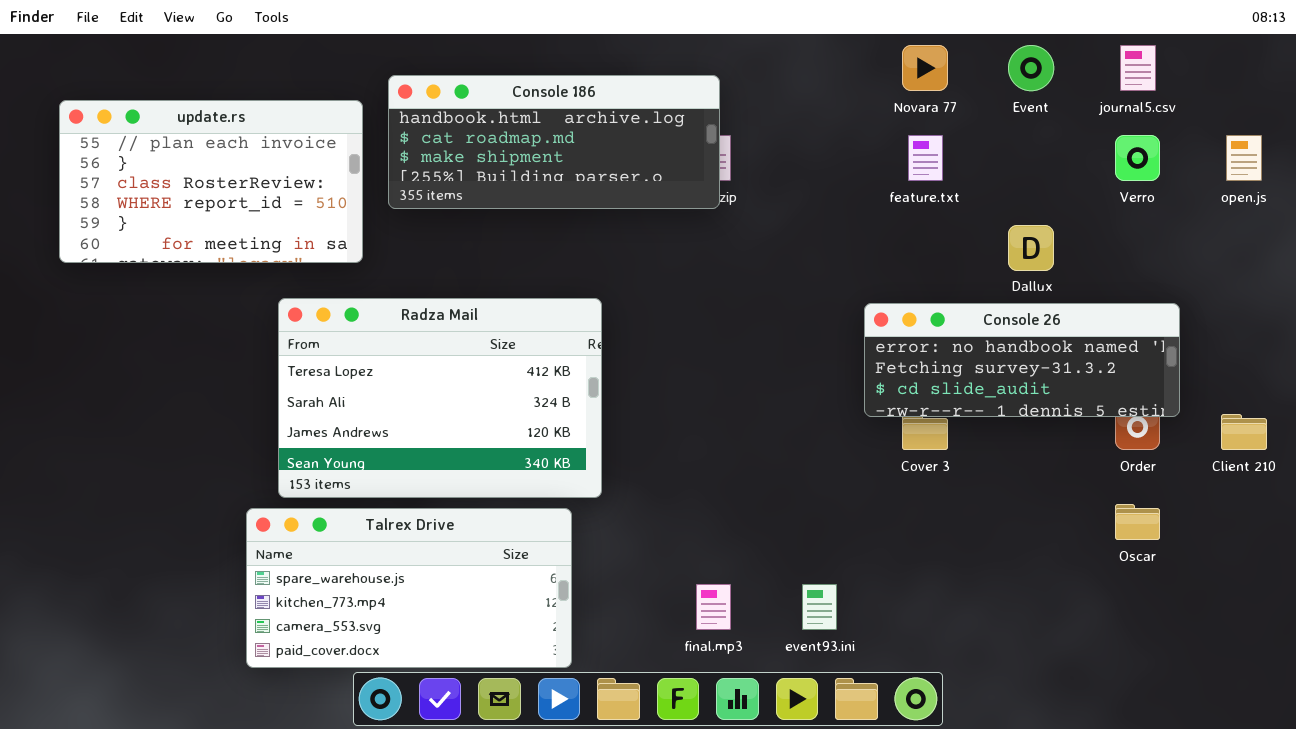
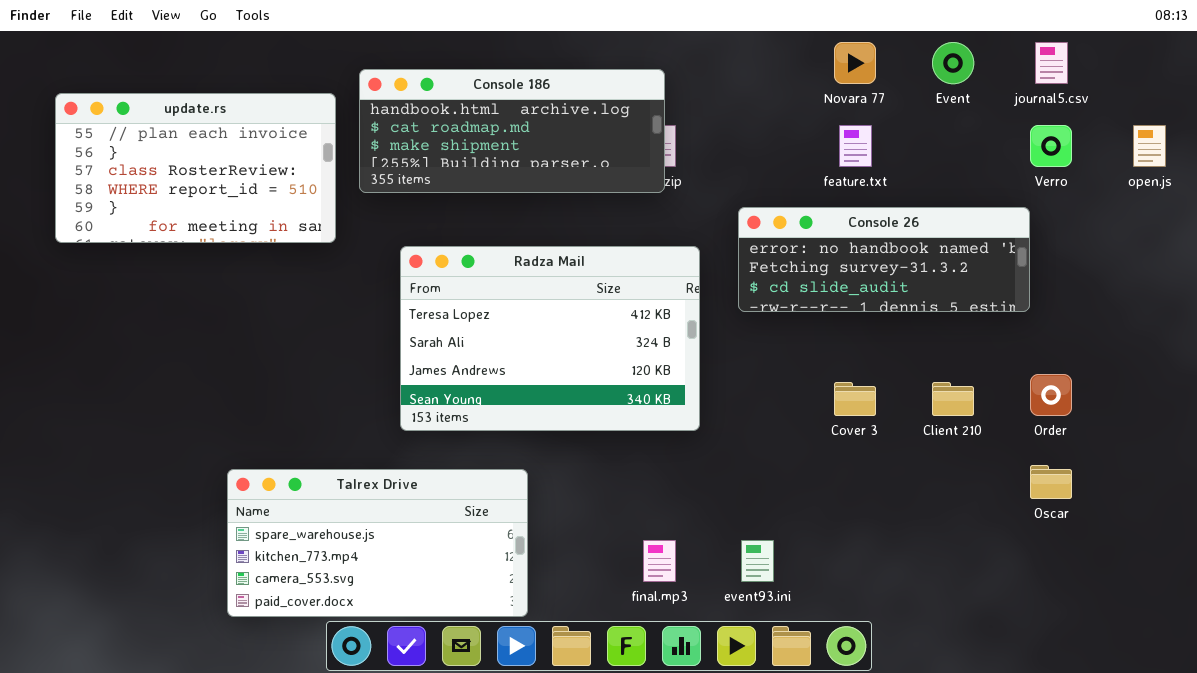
Radza Mail: [278,298,602,498] -> [400,246,700,431], moved
Console 26: [864,303,1180,417] -> [738,207,1030,312], moved
Client 210: [1221,414,1267,450] -> [932,382,974,416], moved

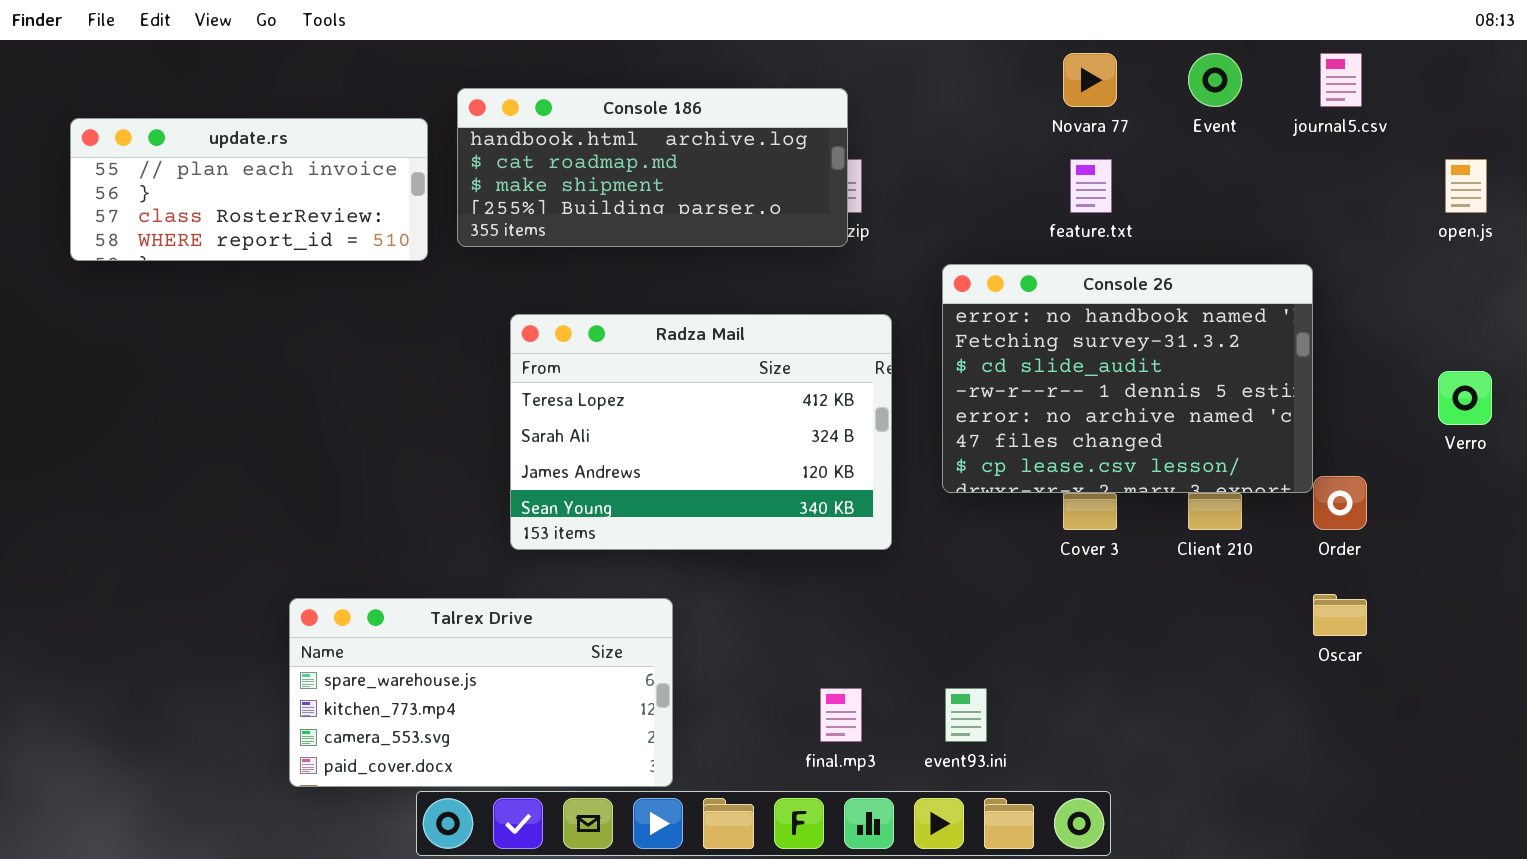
update.rs: [55,93,336,243] -> [70,118,428,261], resized
Verro: [1030,125,1072,167] -> [1438,371,1492,425], moved
Console 26: [738,207,1030,312] -> [942,264,1313,493], resized

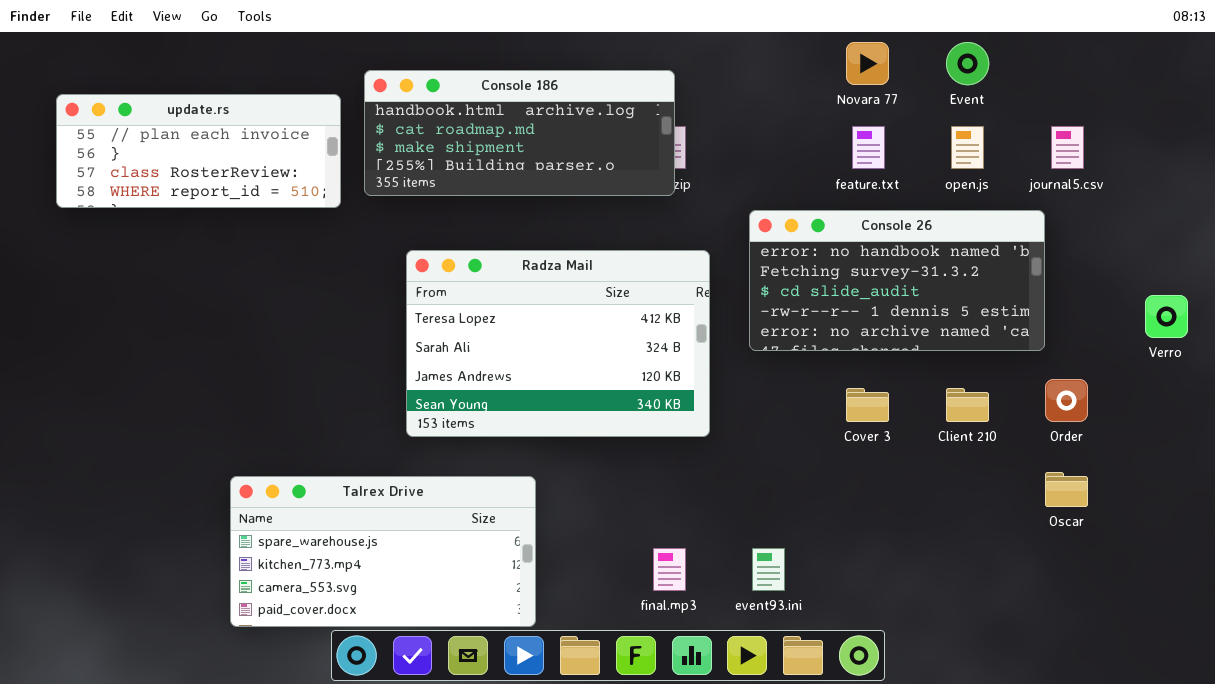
journal5.csv: [1320,53,1362,107] -> [1051,126,1084,169], moved
open.js: [1445,159,1487,213] -> [951,126,984,169], moved
Console 26: [942,264,1313,493] -> [749,210,1045,351], resized

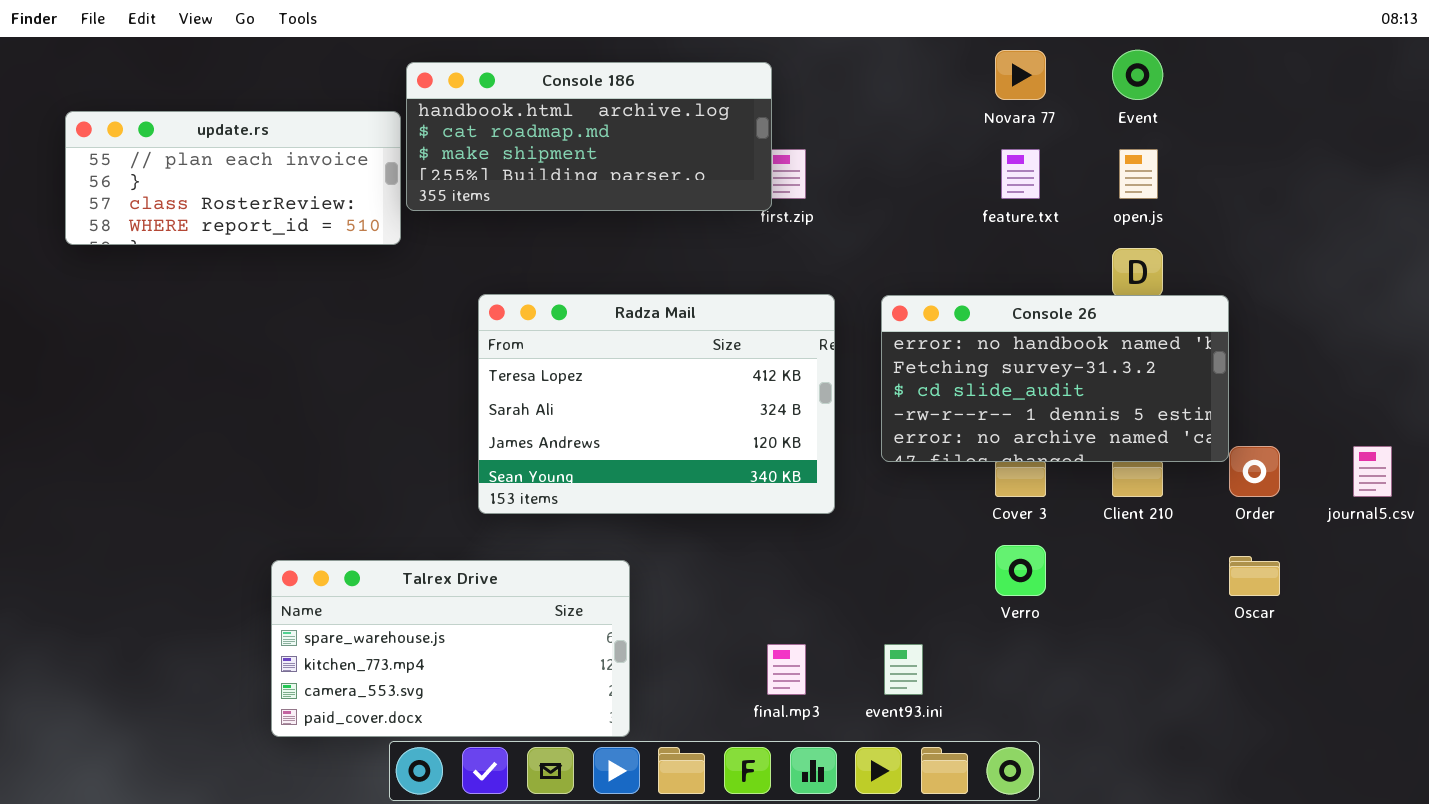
Console 186: [364,70,675,196] -> [406,62,772,211], moved
journal5.csv: [1051,126,1084,169] -> [1353,446,1392,497], moved
Console 26: [749,210,1045,351] -> [881,295,1229,462], moved
Verro: [1145,295,1188,338] -> [995,545,1046,596], moved

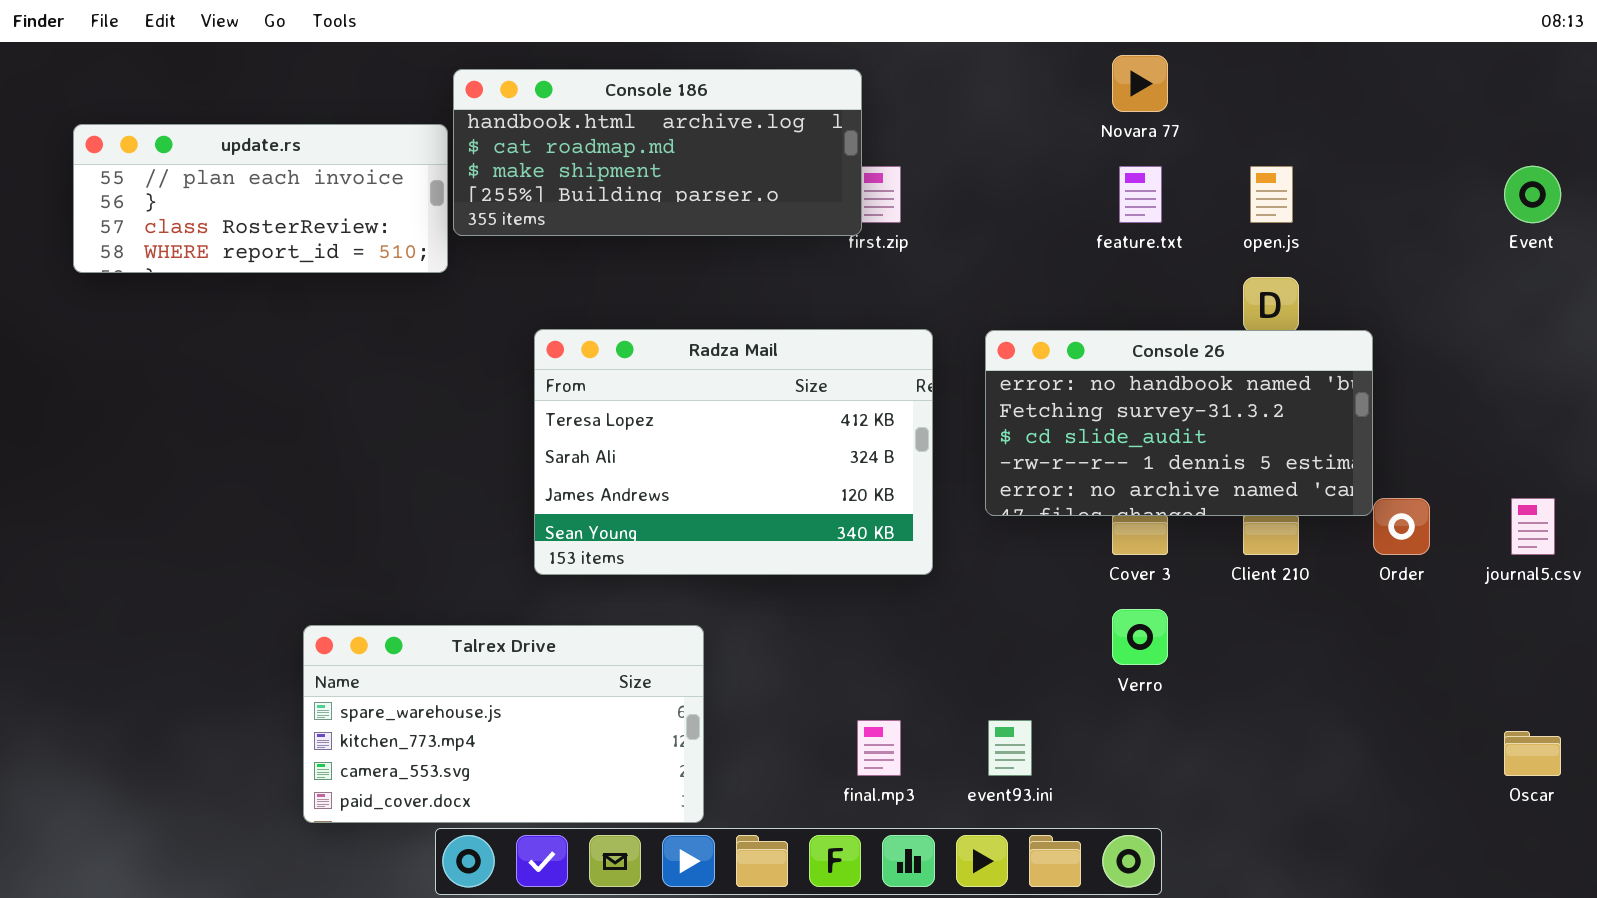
Event: [1112,50,1163,100] -> [1504,166,1561,223], moved
Oscar: [1229,556,1280,596] -> [1504,731,1561,776], moved

